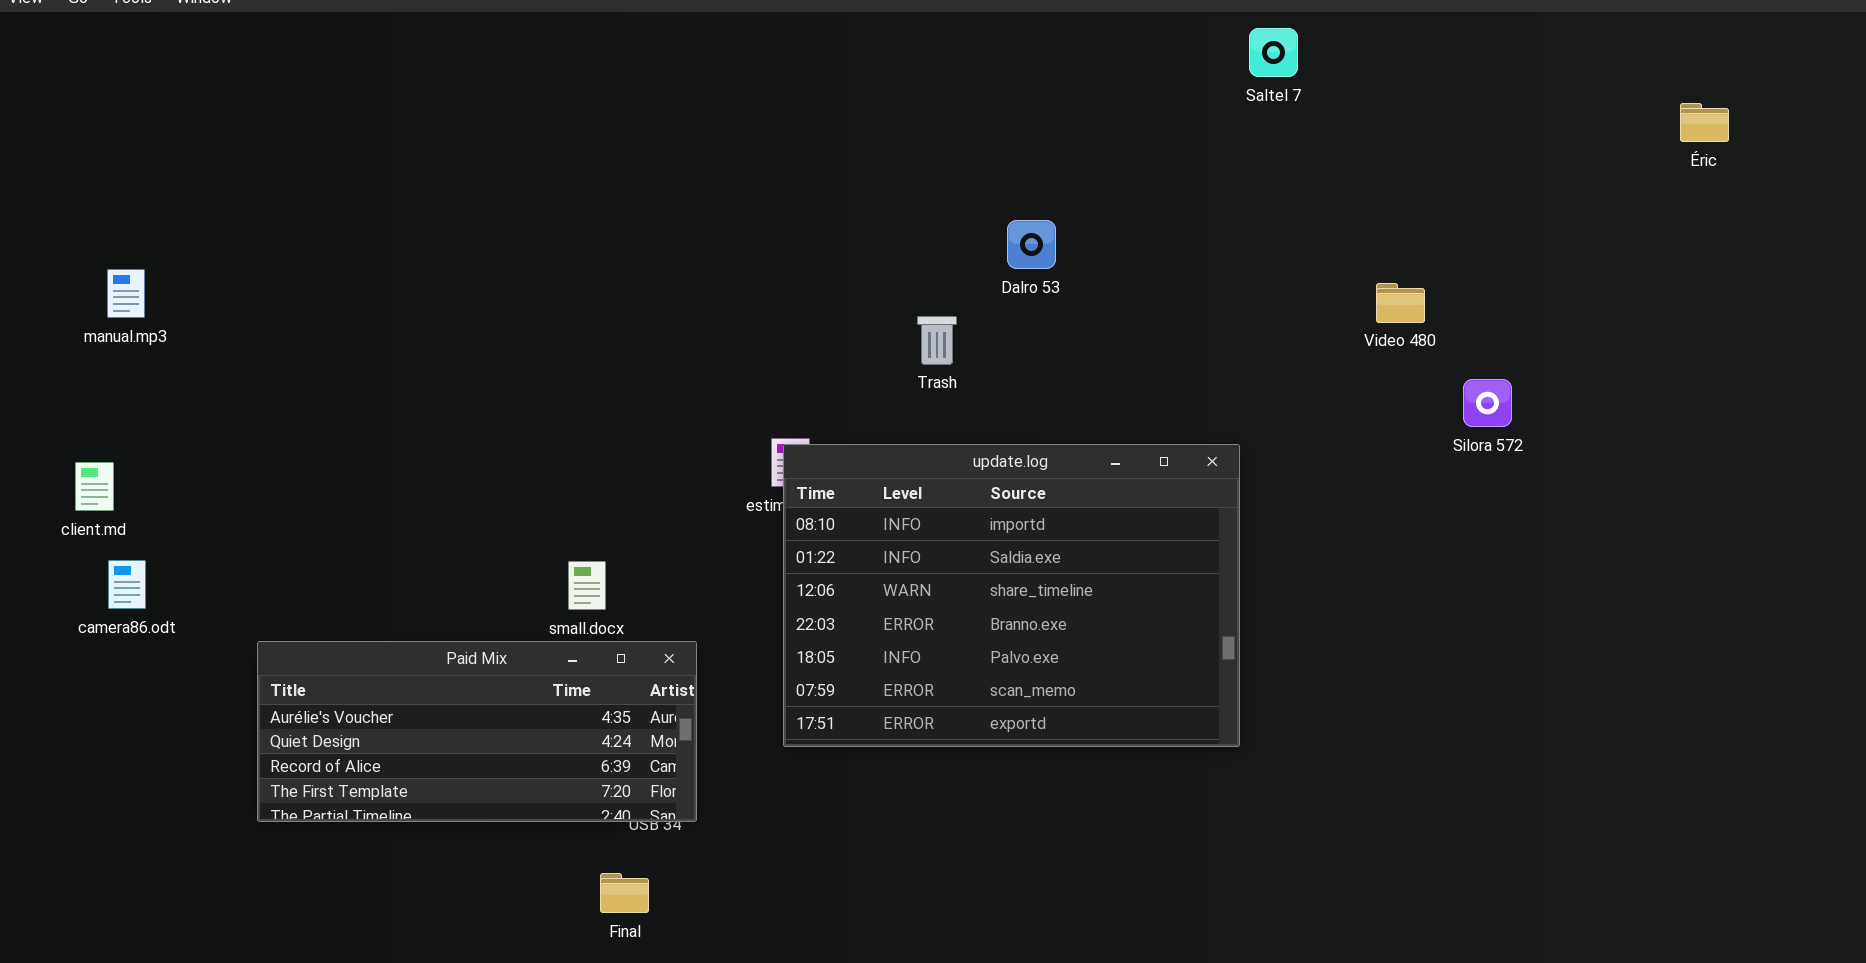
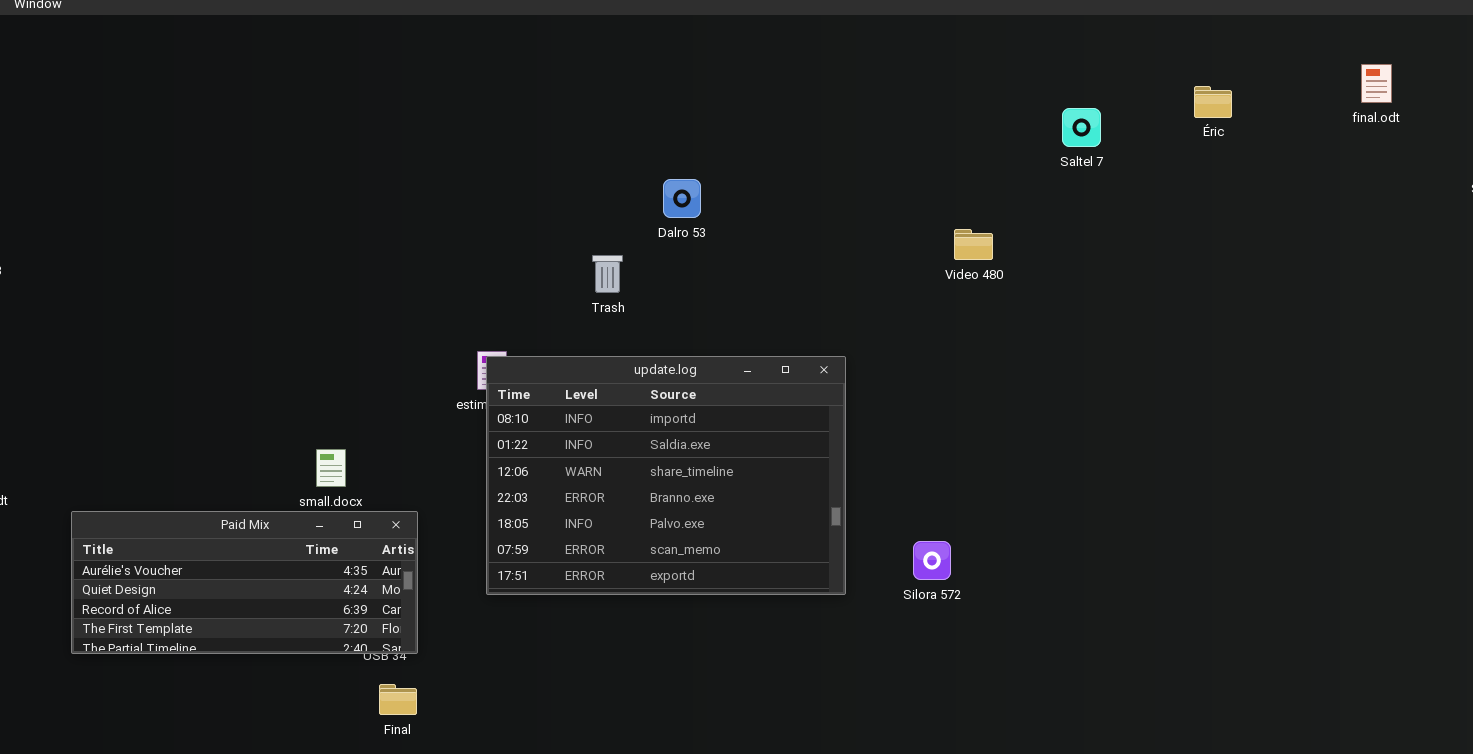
Saltel 7: [1249,28,1298,77] -> [1062,108,1101,147], moved
Silora 572: [1463,379,1512,427] -> [913,541,951,580], moved
Final: [600,873,649,913] -> [379,684,417,715], moved

